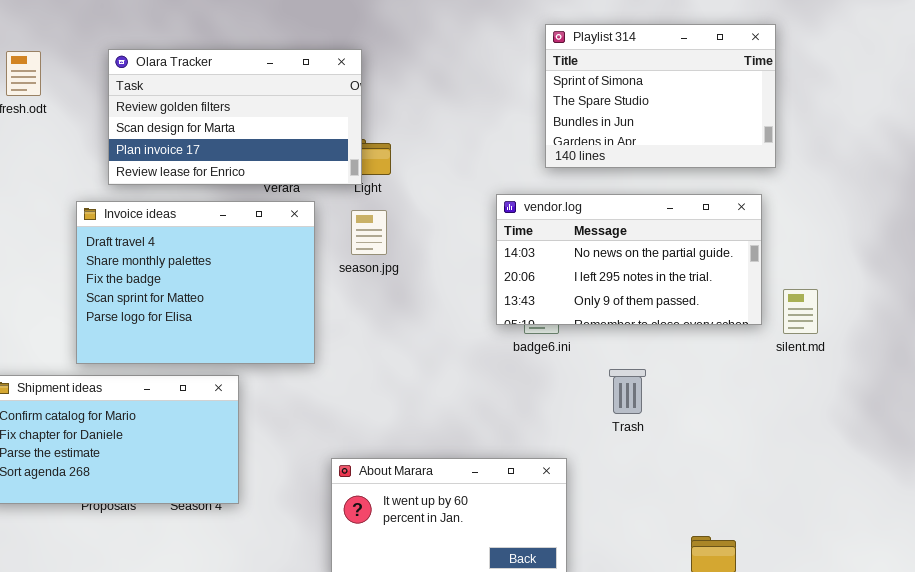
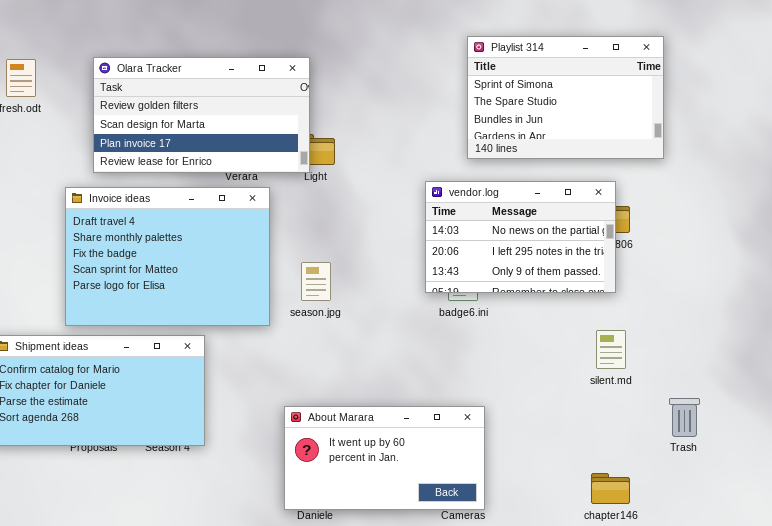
vendor.log: [496,194,762,325] -> [425,181,616,293], resized
season.jpg: [351,210,387,255] -> [301,262,331,301], moved
silent.md: [783,289,818,334] -> [596,330,626,369], moved
Trash: [609,369,646,414] -> [669,398,700,437], moved

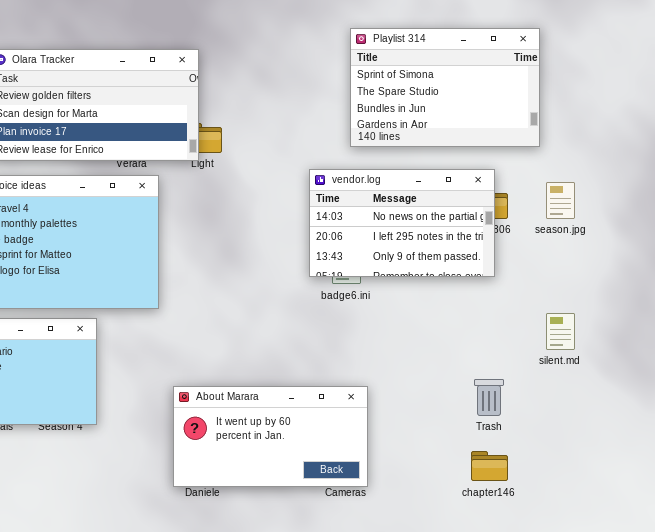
season.jpg: [301,262,331,301] -> [546,182,575,219], moved
silent.md: [596,330,626,369] -> [546,313,575,350], moved
Trash: [669,398,700,437] -> [474,379,504,416], moved

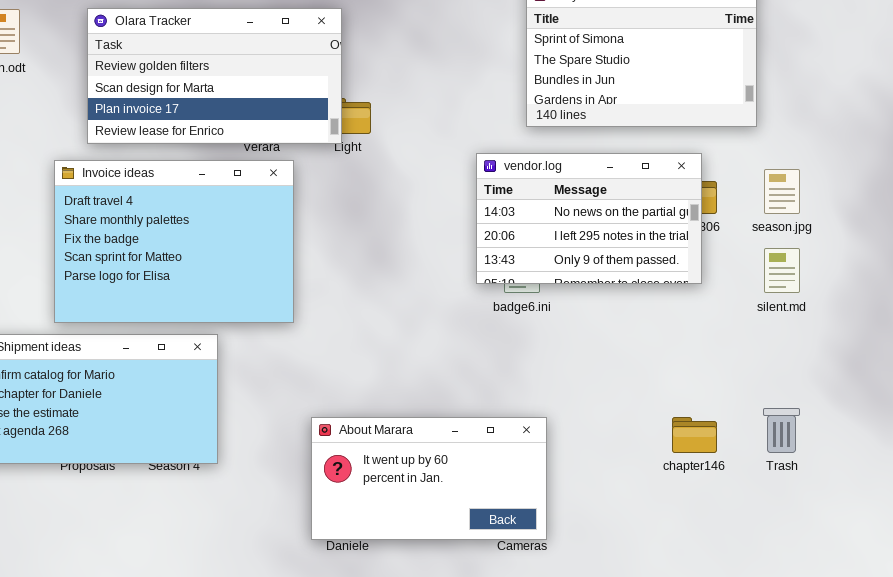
silent.md: [546,313,575,350] -> [764,248,800,293], moved
Trash: [474,379,504,416] -> [763,408,800,453], moved
chapter146: [471,451,508,481] -> [672,417,717,453], moved

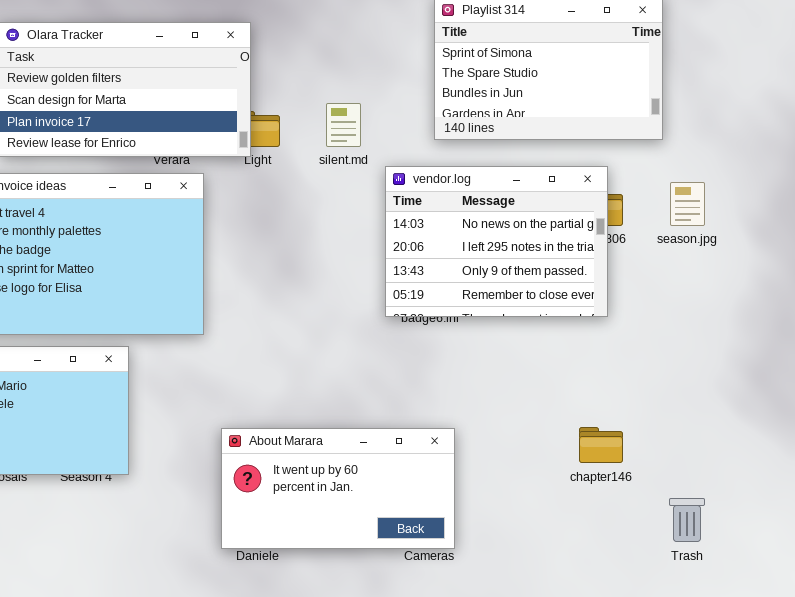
vendor.log: [476,153,702,284] -> [385,166,608,317], resized
silent.md: [764,248,800,293] -> [326,103,361,147], moved
Trash: [763,408,800,453] -> [669,498,705,542], moved

